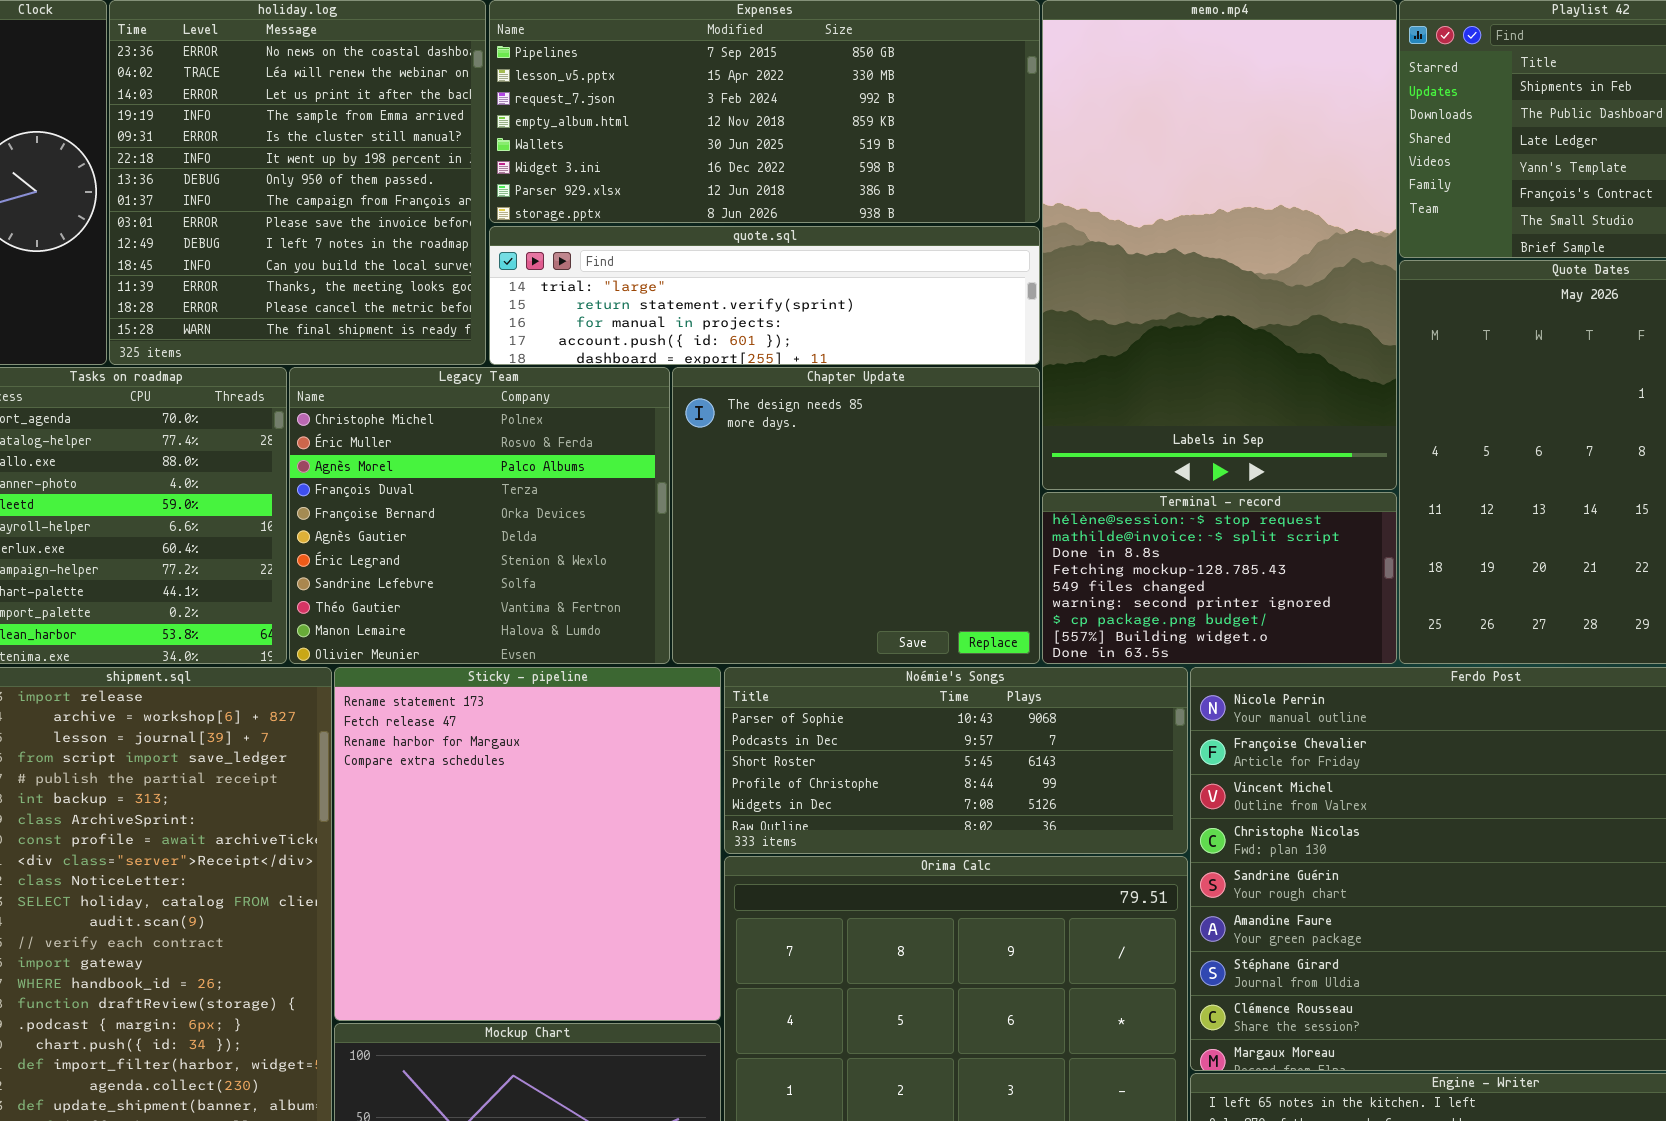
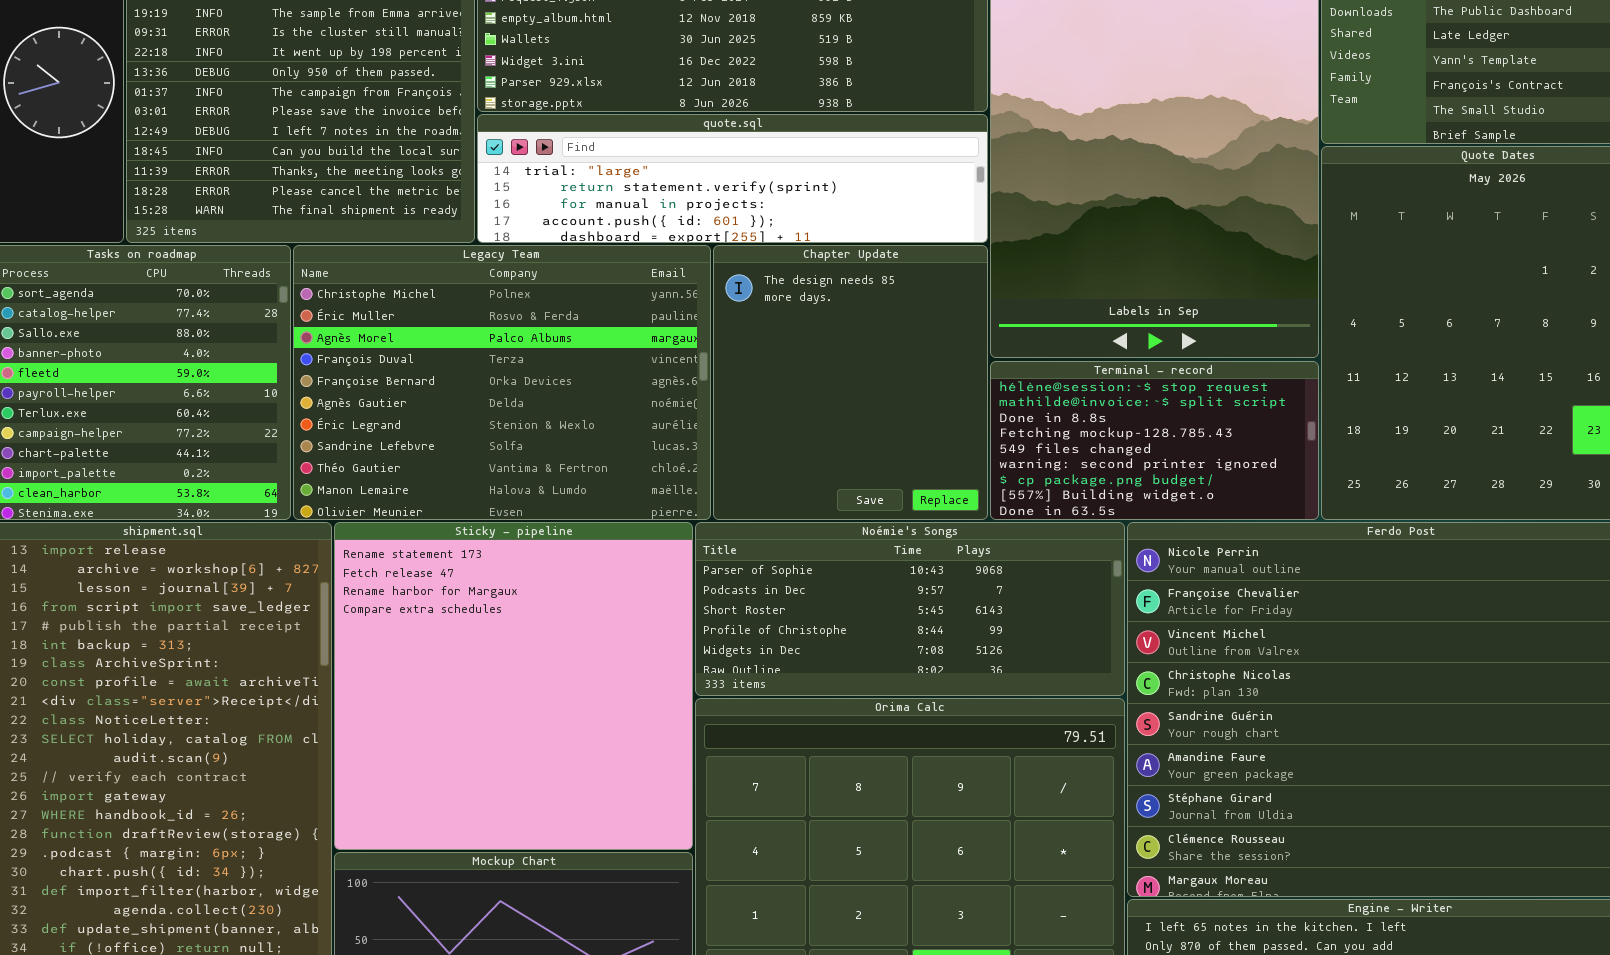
Legacy Team: [289,367,670,664] -> [293,245,711,520], resized
Chapter Update: [672,367,1040,664] -> [713,245,988,520], resized

